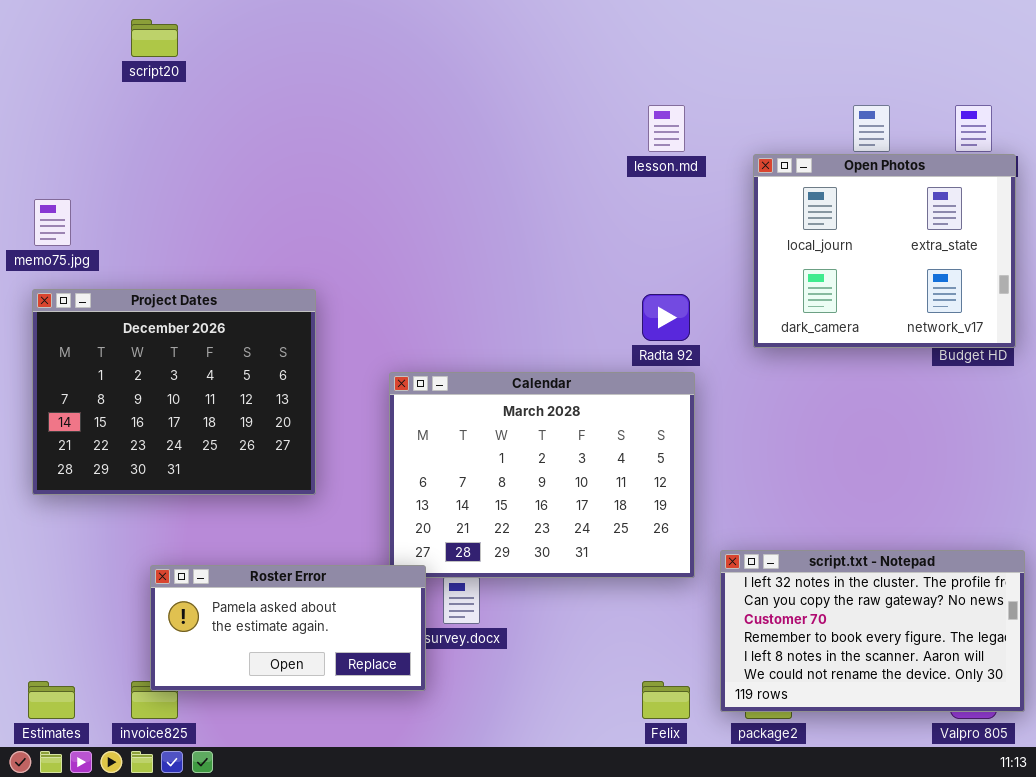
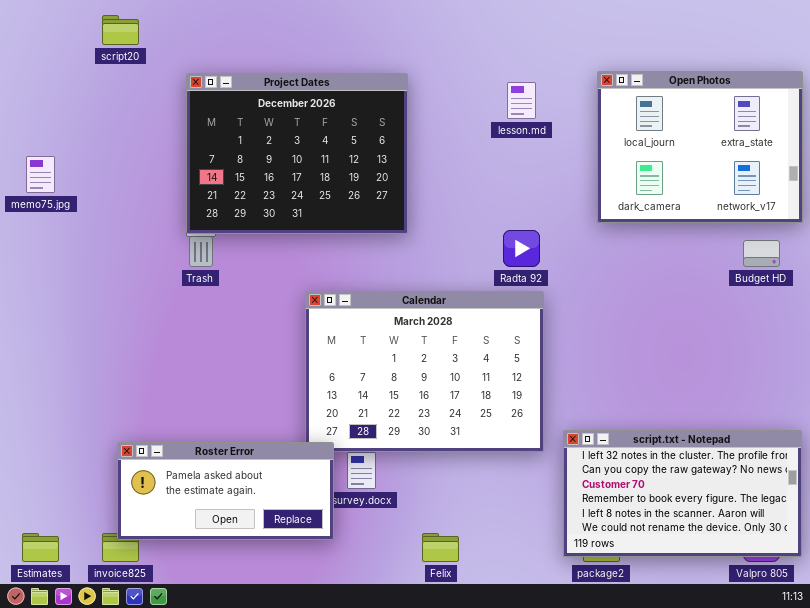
Open Photos: [753,154,1016,348] -> [597,71,803,223], moved
Project Dates: [32,289,316,495] -> [186,73,408,234], moved
Felix: [642,681,690,719] -> [422,533,459,562], moved

